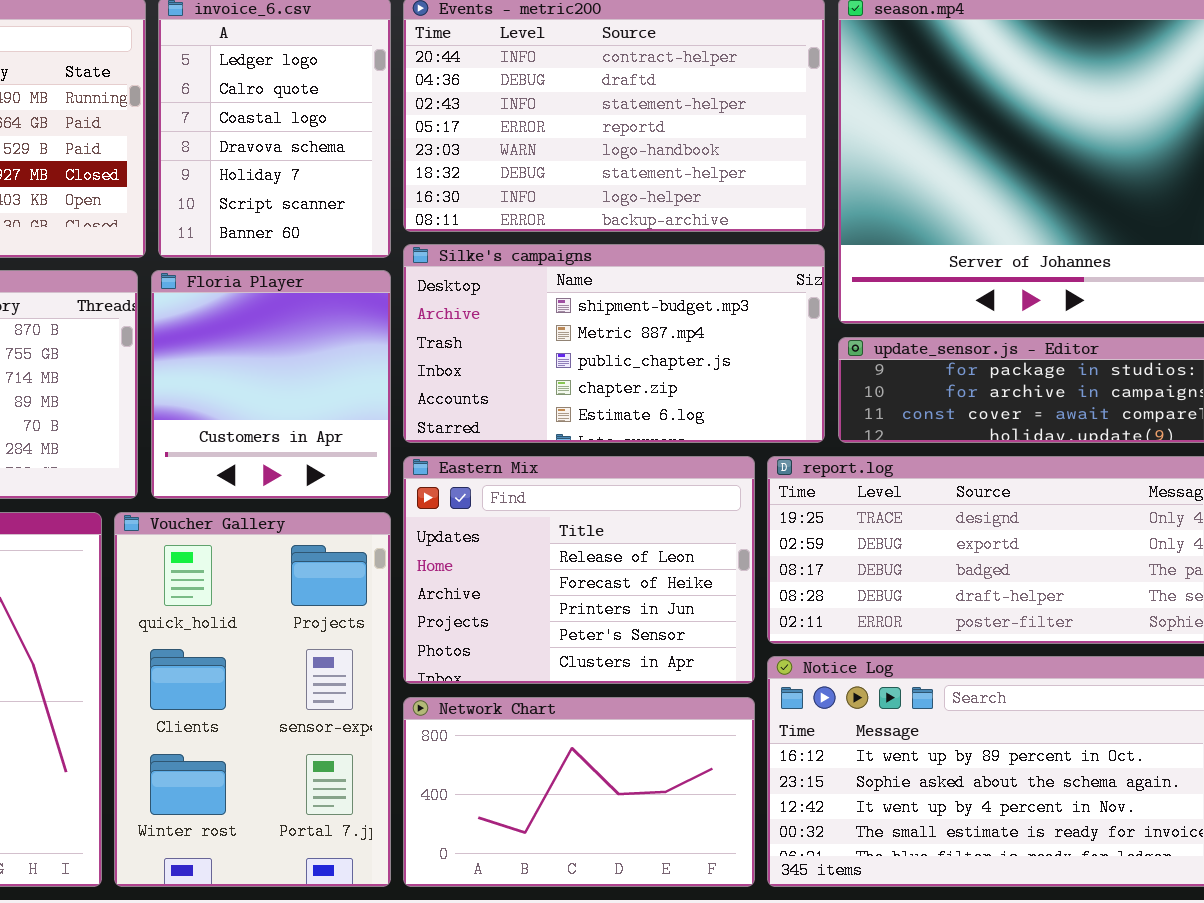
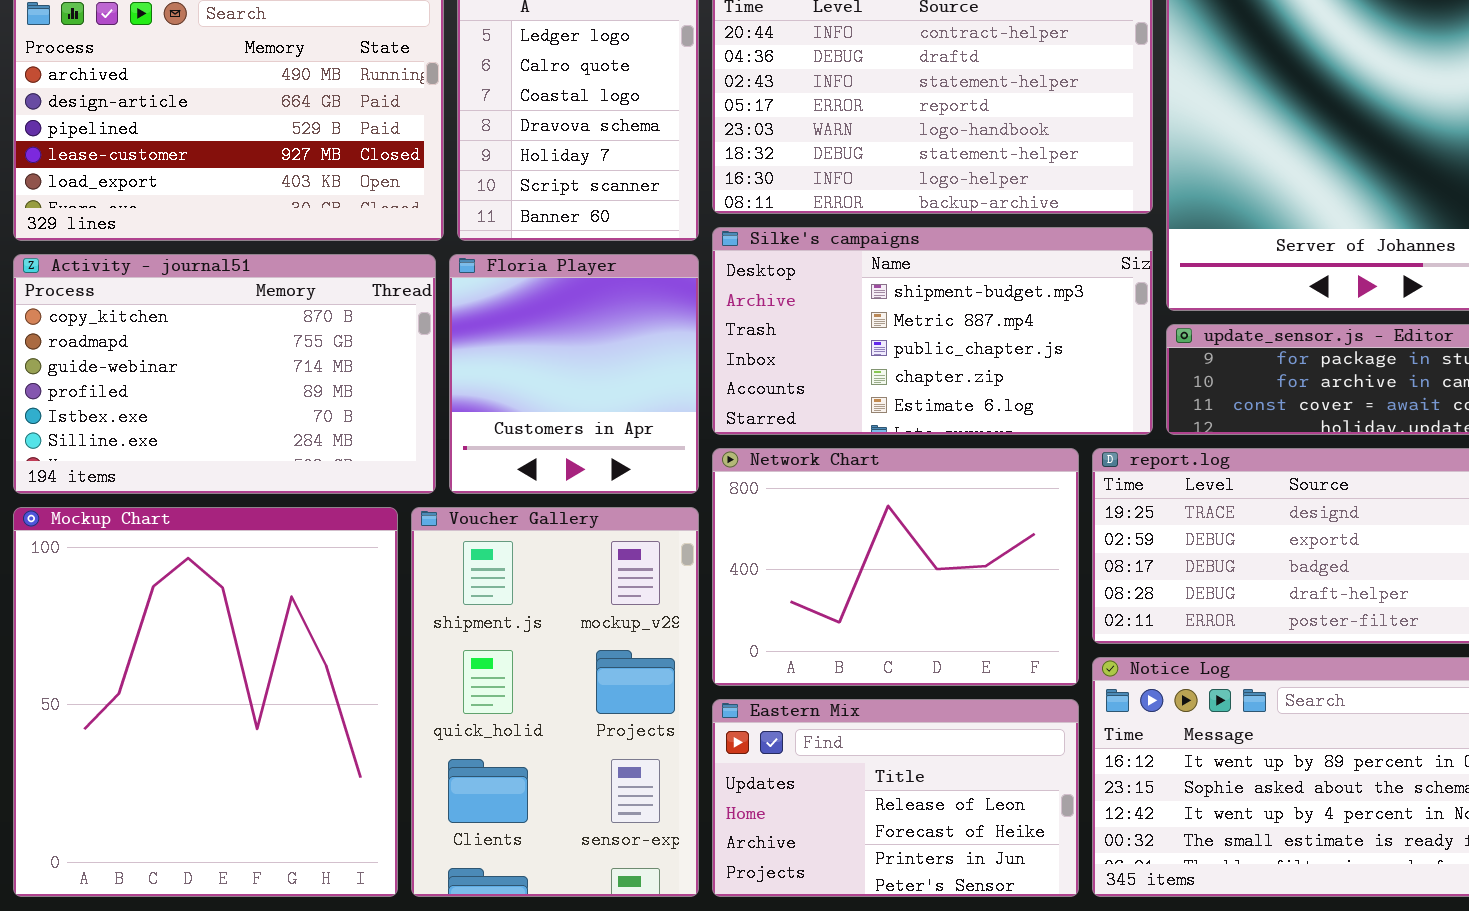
Eastern Mix: [403,456,755,684] -> [712,699,1079,897], moved, resized
Voucher Gallery: [114,512,391,887] -> [411,507,699,897], scrolled up 1 row
Network Chart: [403,697,755,887] -> [712,448,1079,686], moved, resized

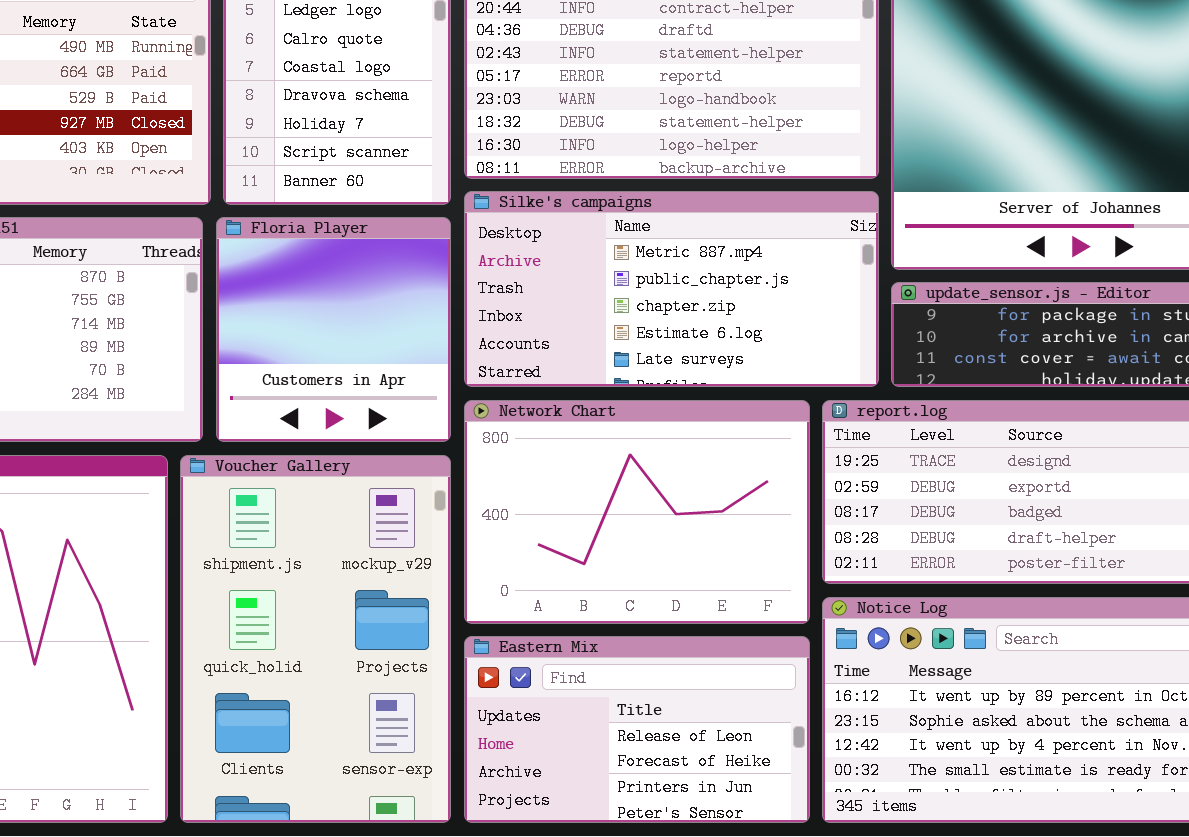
Silke's campaigns: [712,227,1153,435] -> [464,191,879,387], scrolled down 1 row

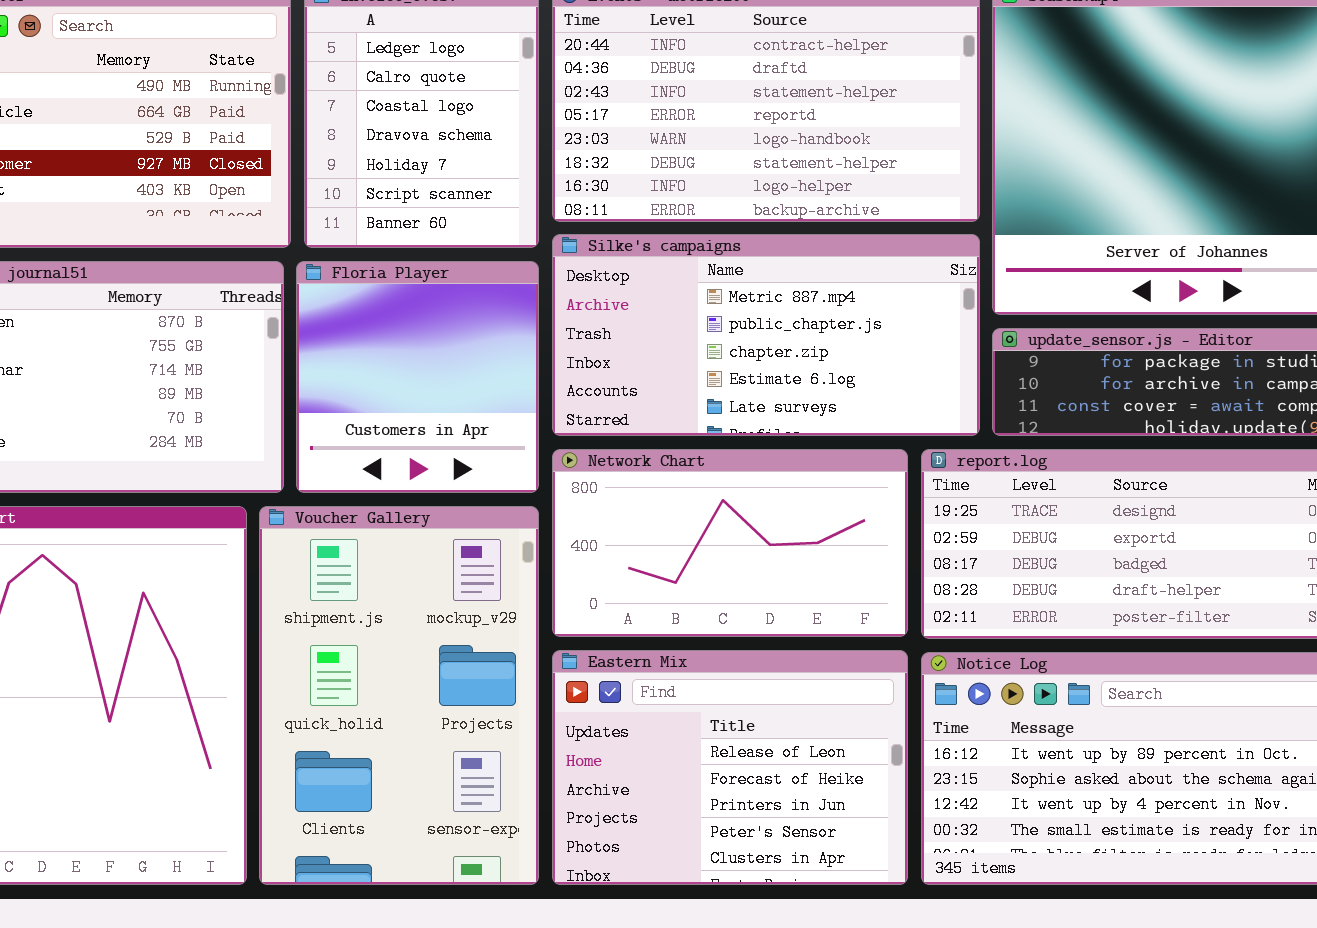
Network Chart: [464,400,810,624] -> [552,449,908,637], resized
Eastern Mix: [464,636,810,823] -> [552,650,908,885], resized

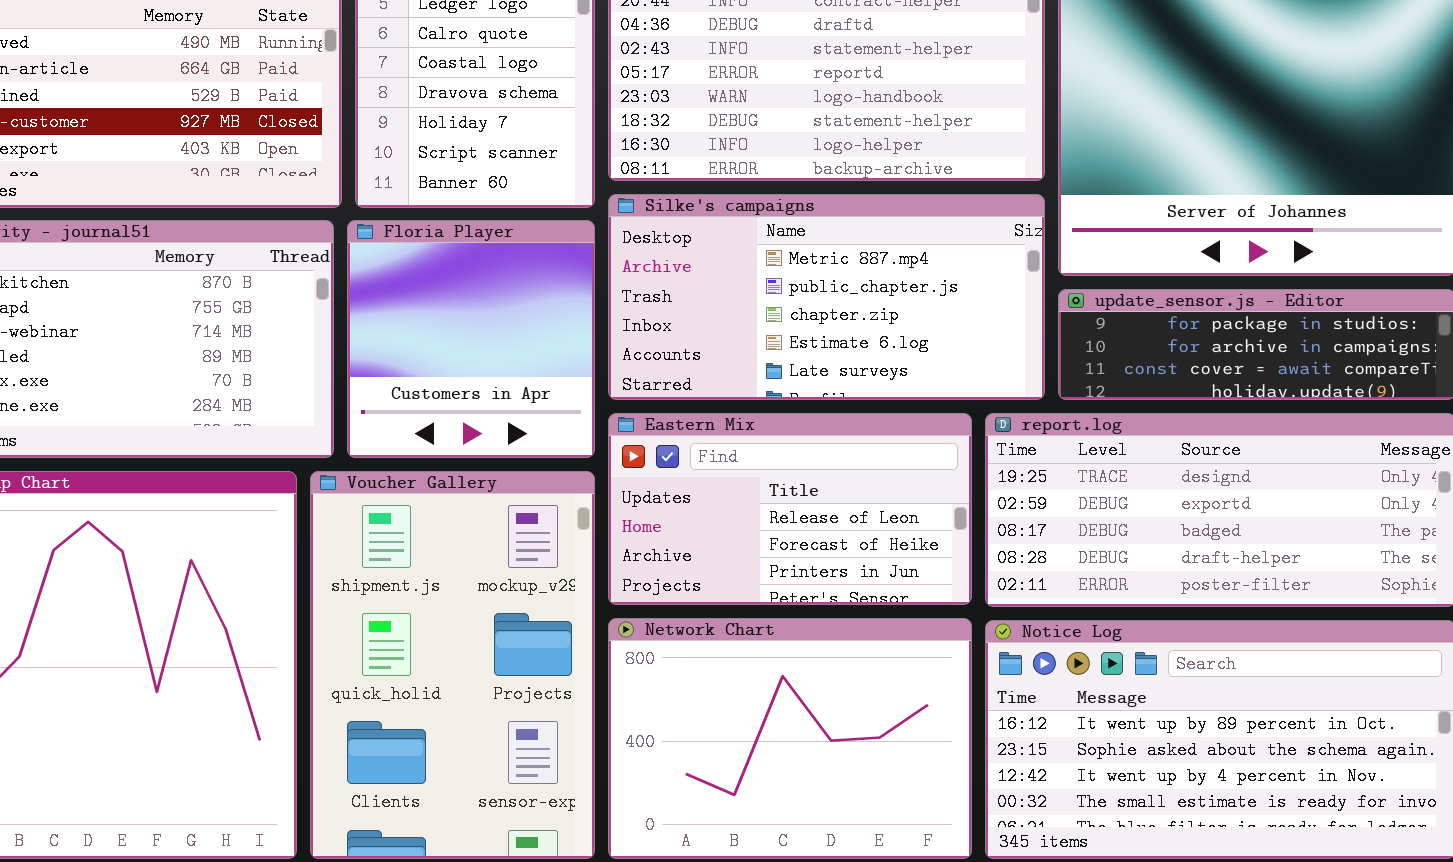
Network Chart: [552,449,908,637] -> [608,618,972,859], moved, resized
Eastern Mix: [552,650,908,885] -> [608,413,972,605], moved, resized

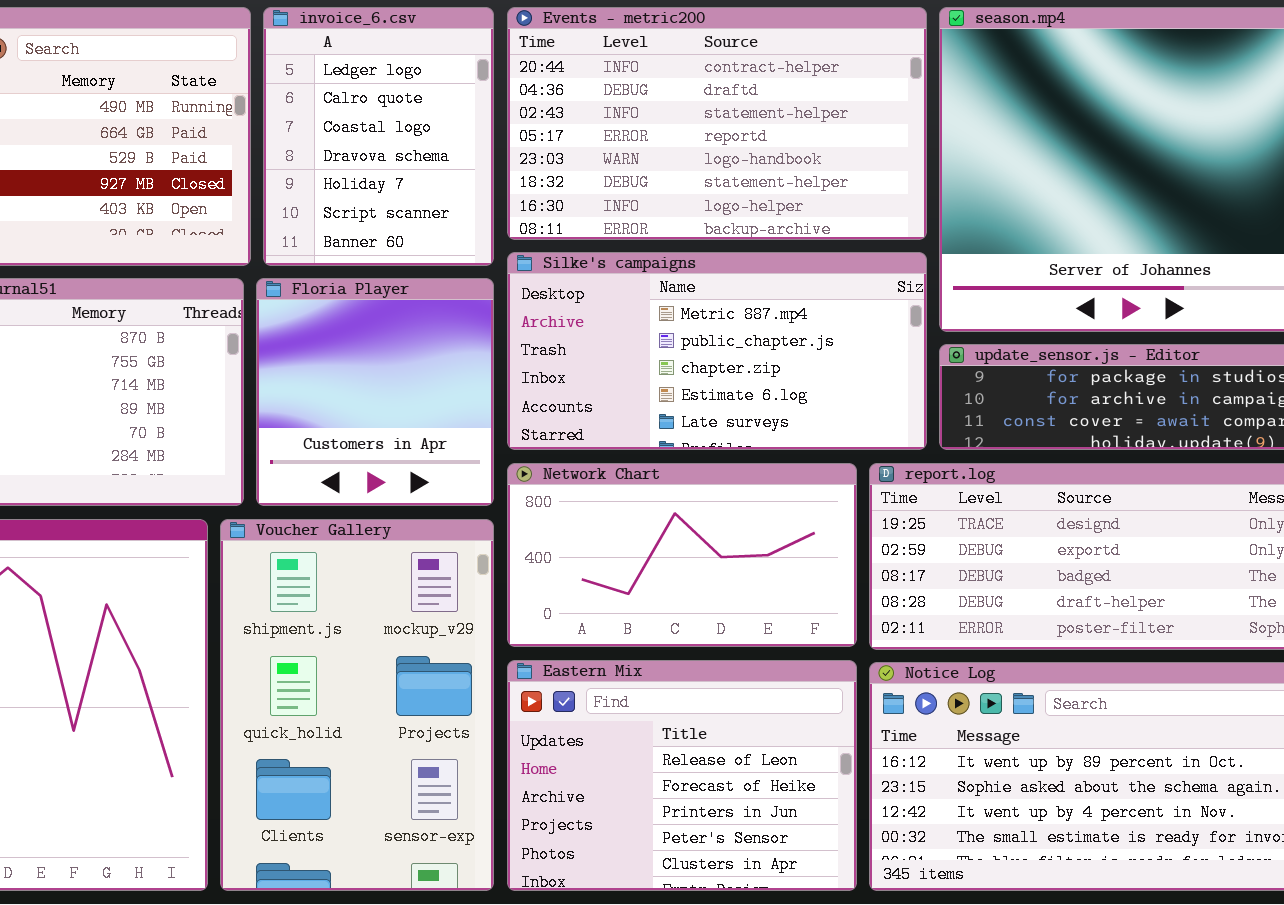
Eastern Mix: [608,413,972,605] -> [507,660,857,891], moved, resized
Network Chart: [608,618,972,859] -> [507,463,857,647], moved, resized

